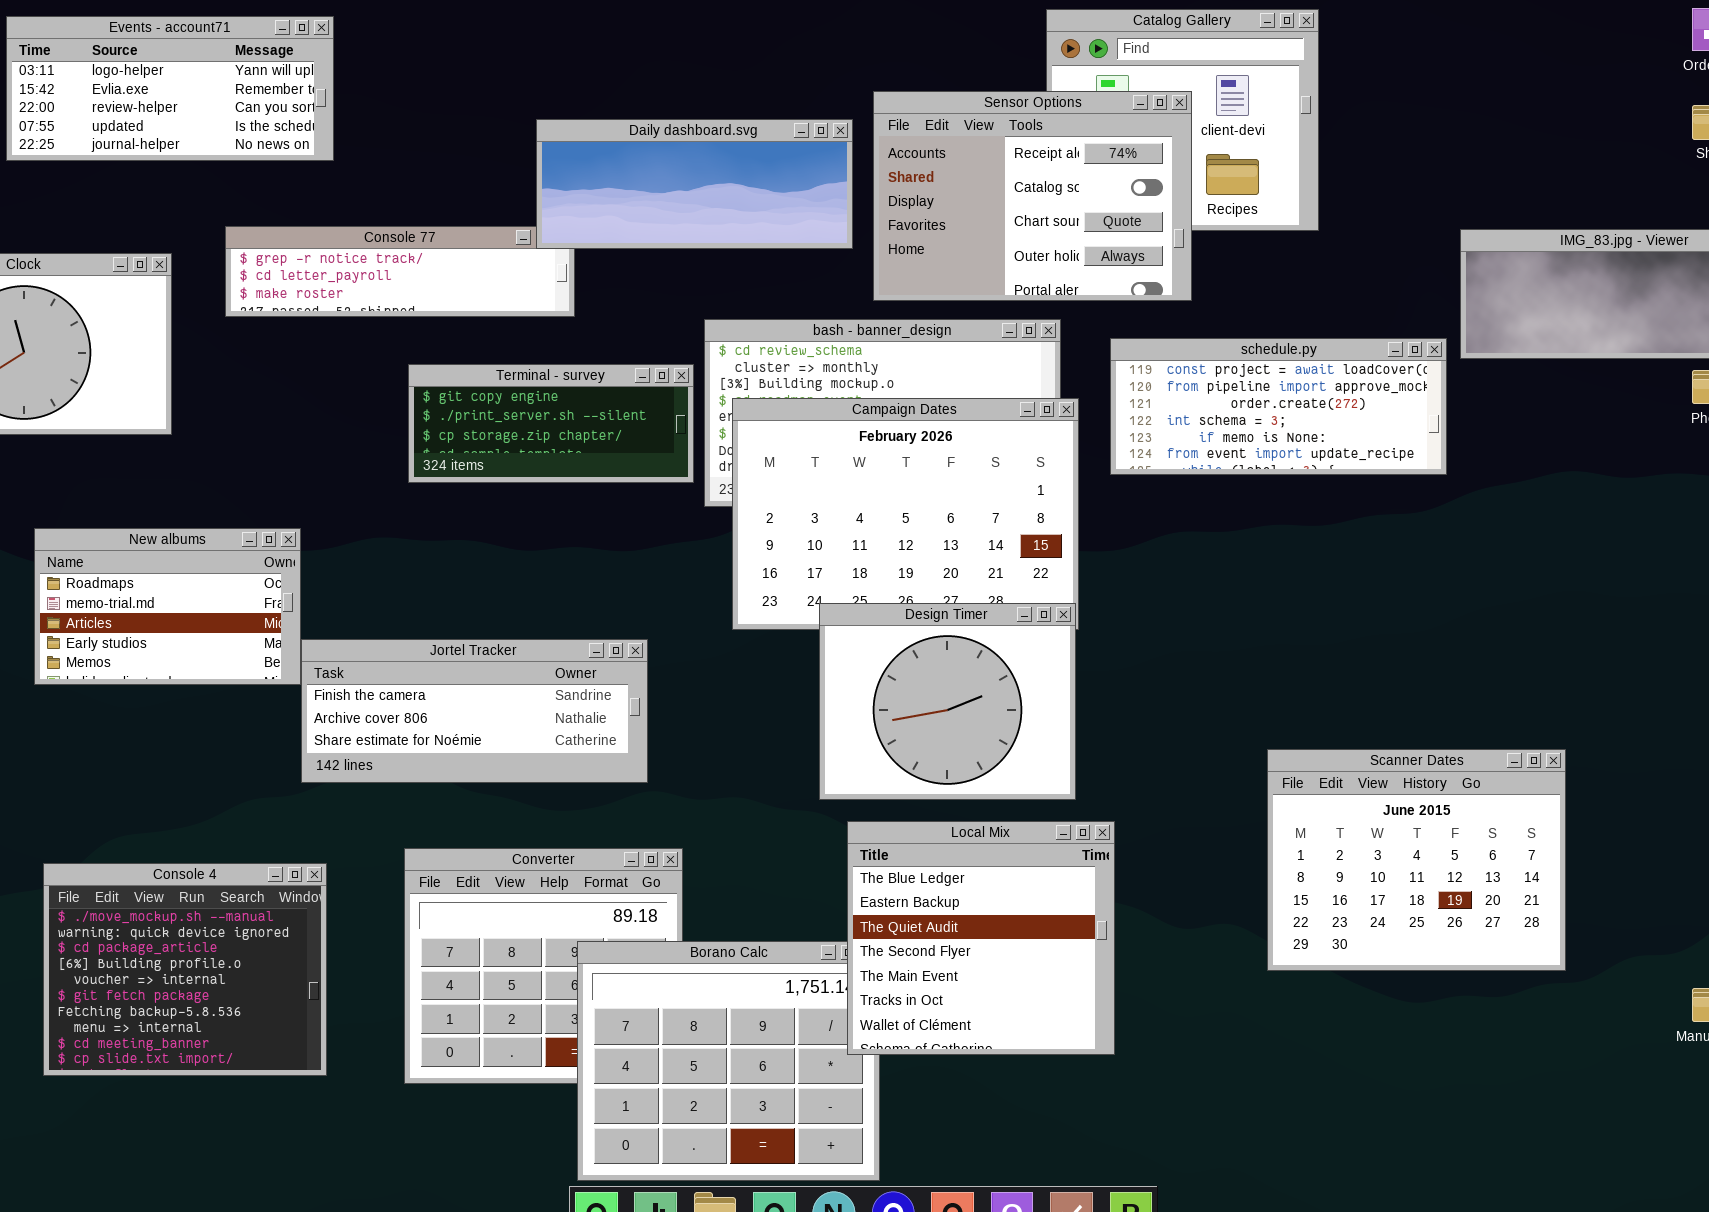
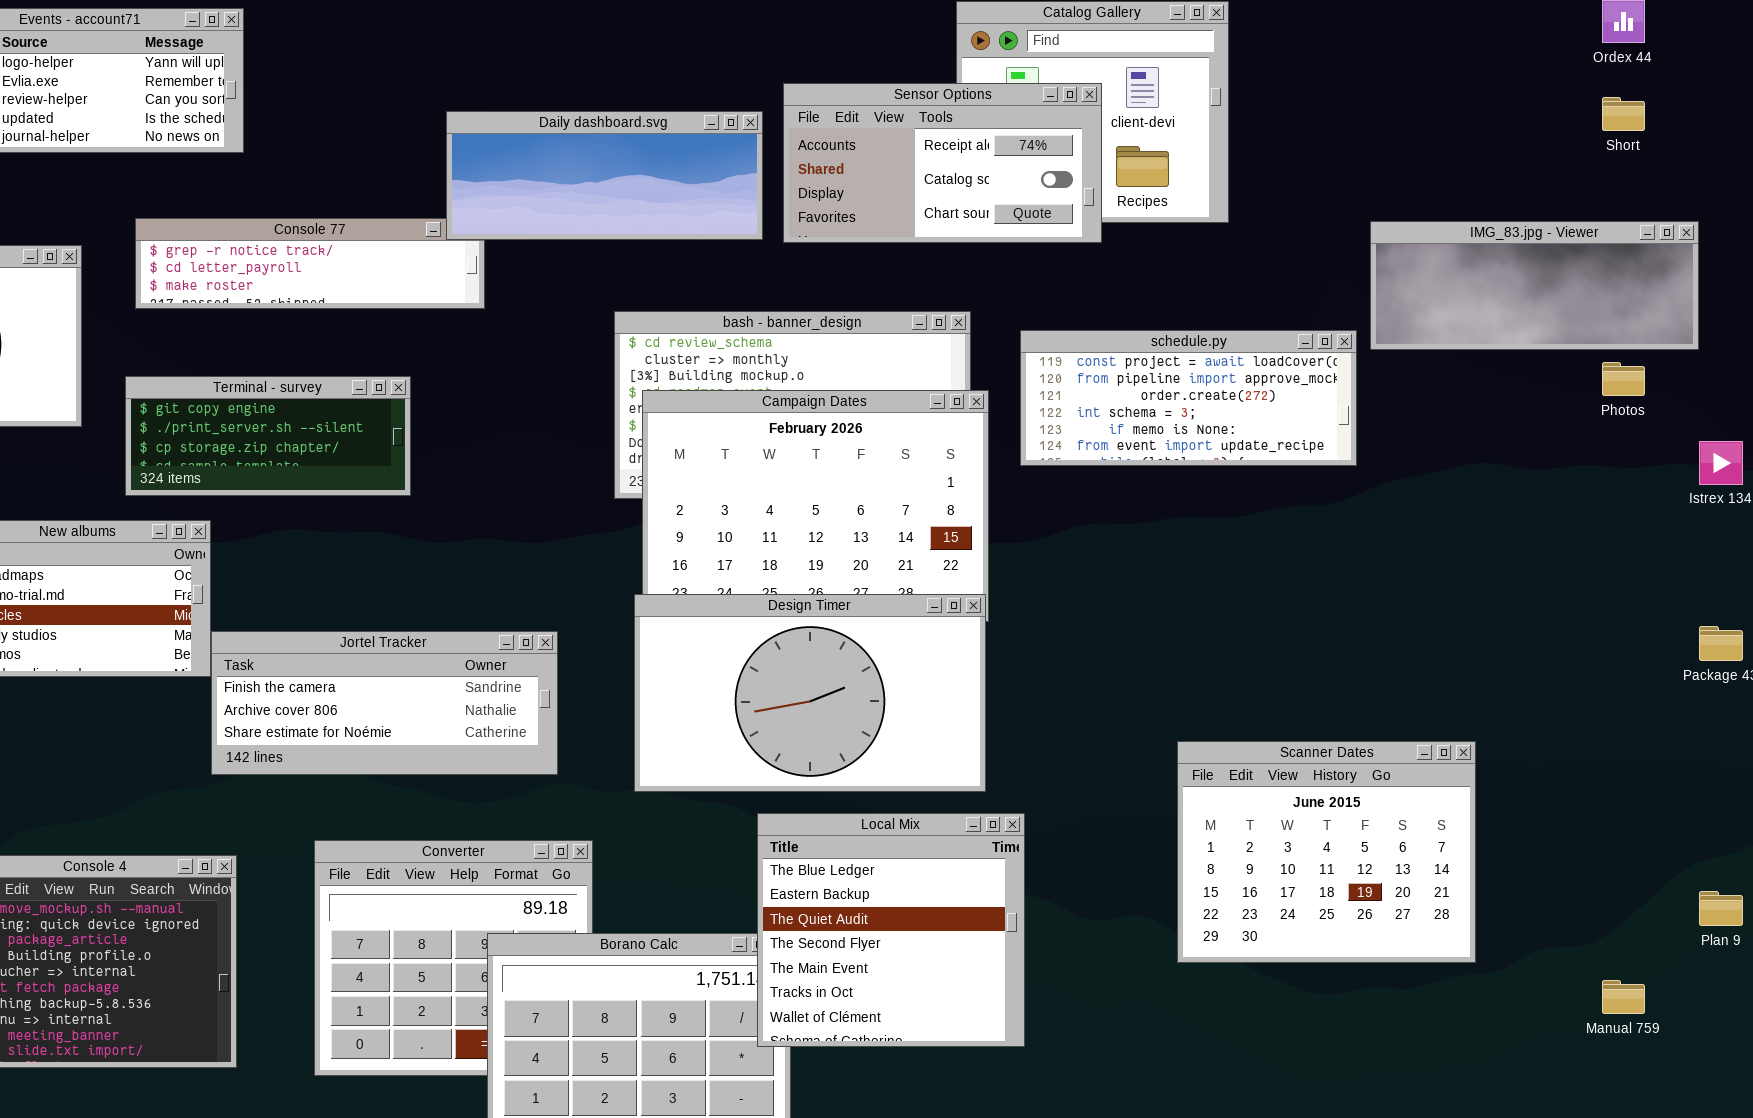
Sensor Options: [873,91,1192,301] -> [783,83,1102,243], resized
Terminal - survey: [408,364,694,483] -> [125,376,411,496], moved
Design Timer: [819,603,1076,800] -> [634,594,986,792], resized

